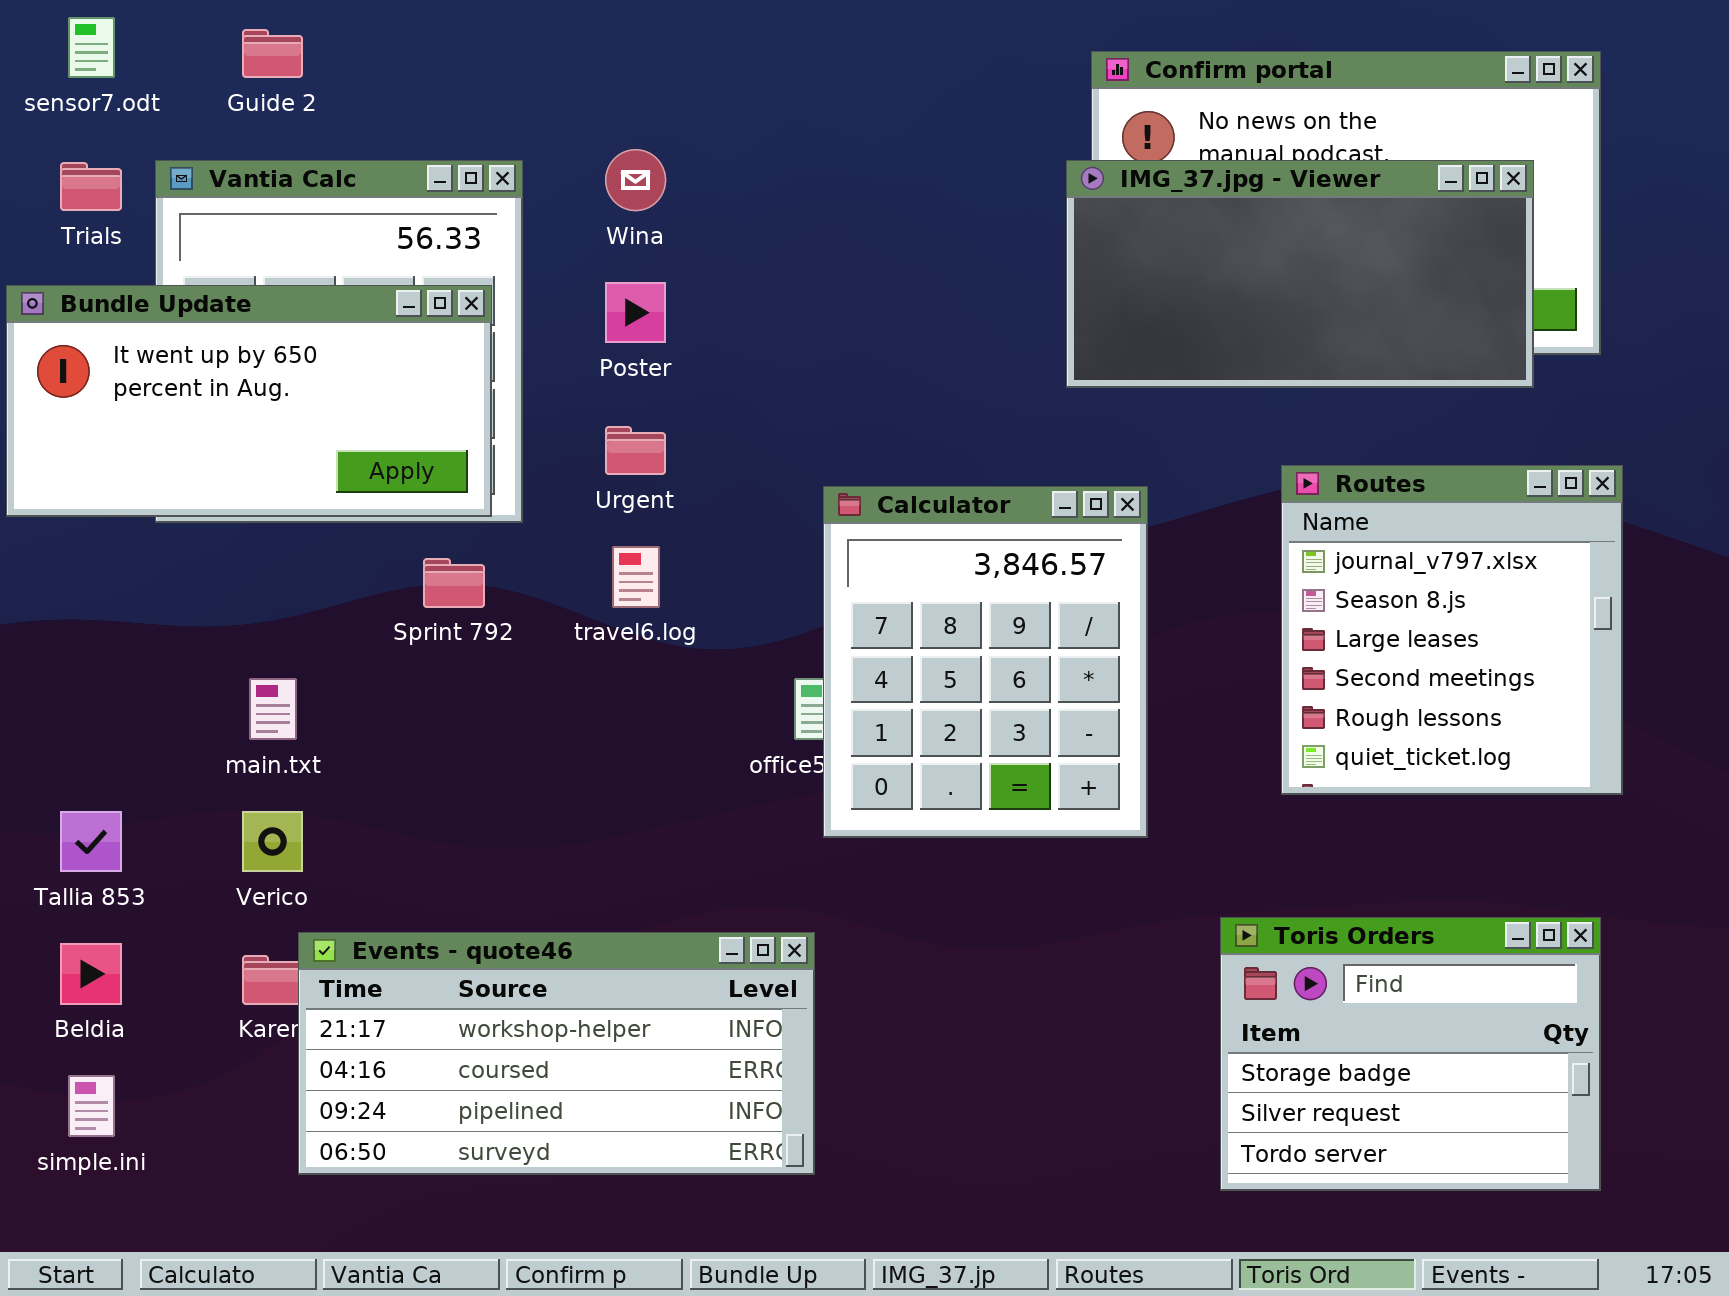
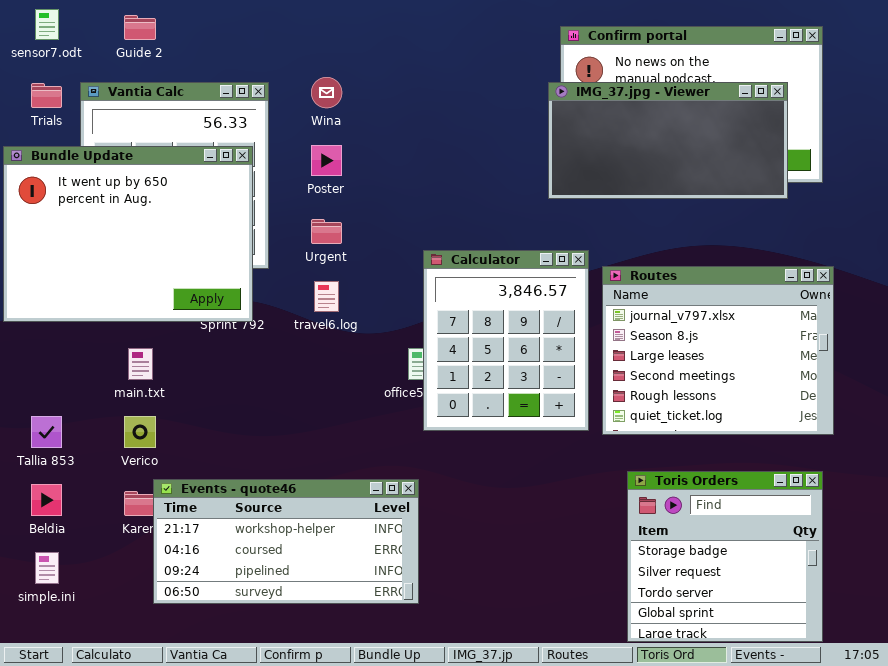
Bundle Update: [6,285,492,517] -> [3,146,253,322], resized
Routes: [1281,465,1623,795] -> [602,266,834,435], moved, resized
Toris Orders: [1220,917,1601,1191] -> [627,471,823,642], resized

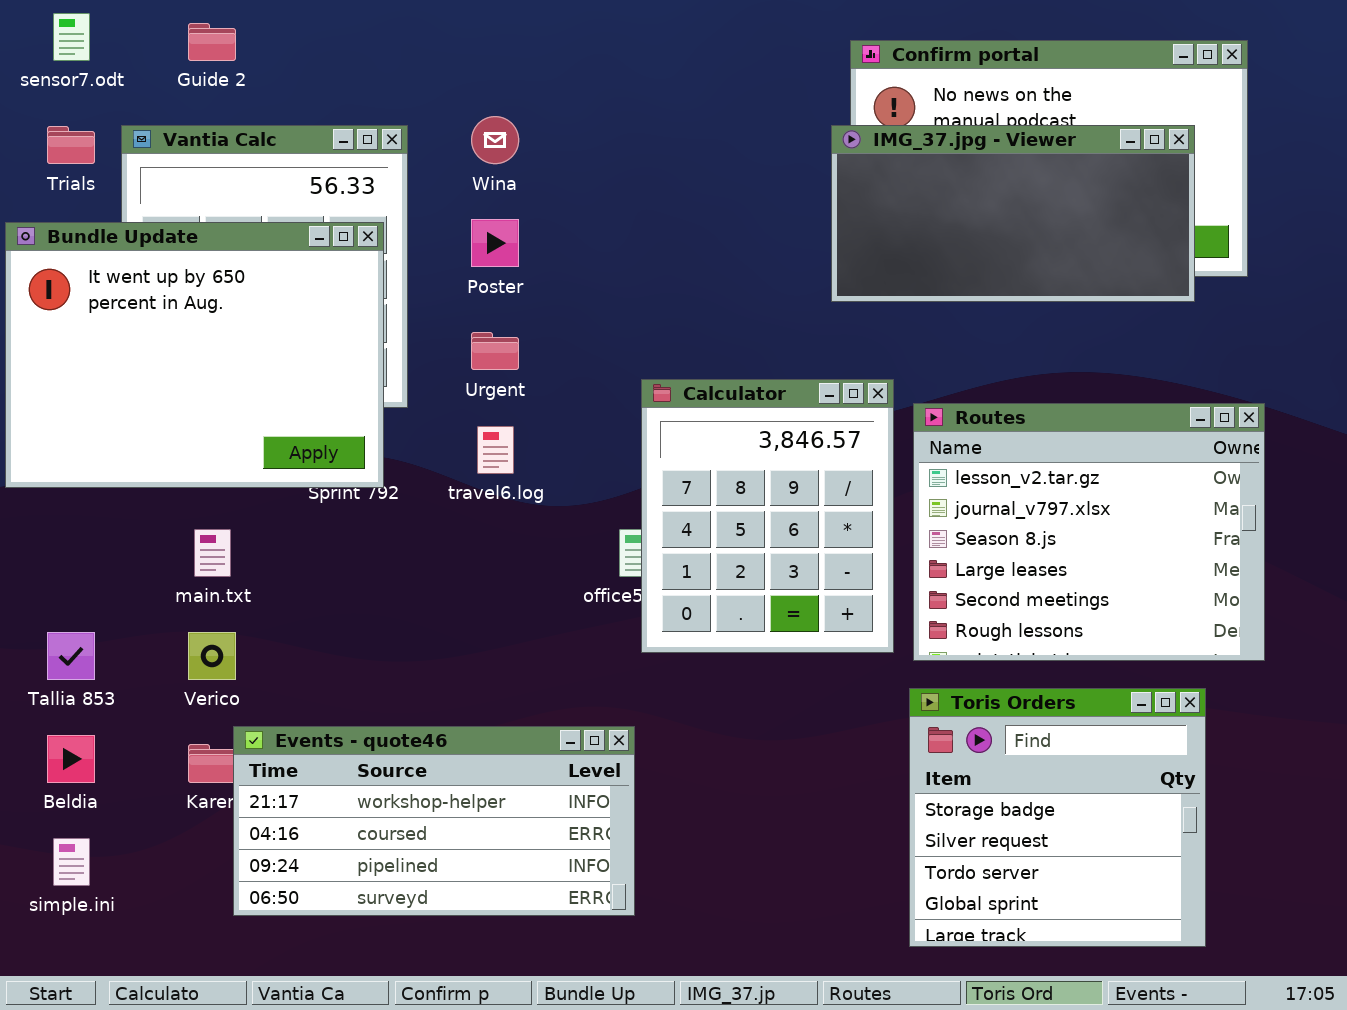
Routes: [602,266,834,435] -> [913,403,1265,661], scrolled up 1 row
Toris Orders: [627,471,823,642] -> [909,688,1206,947], moved

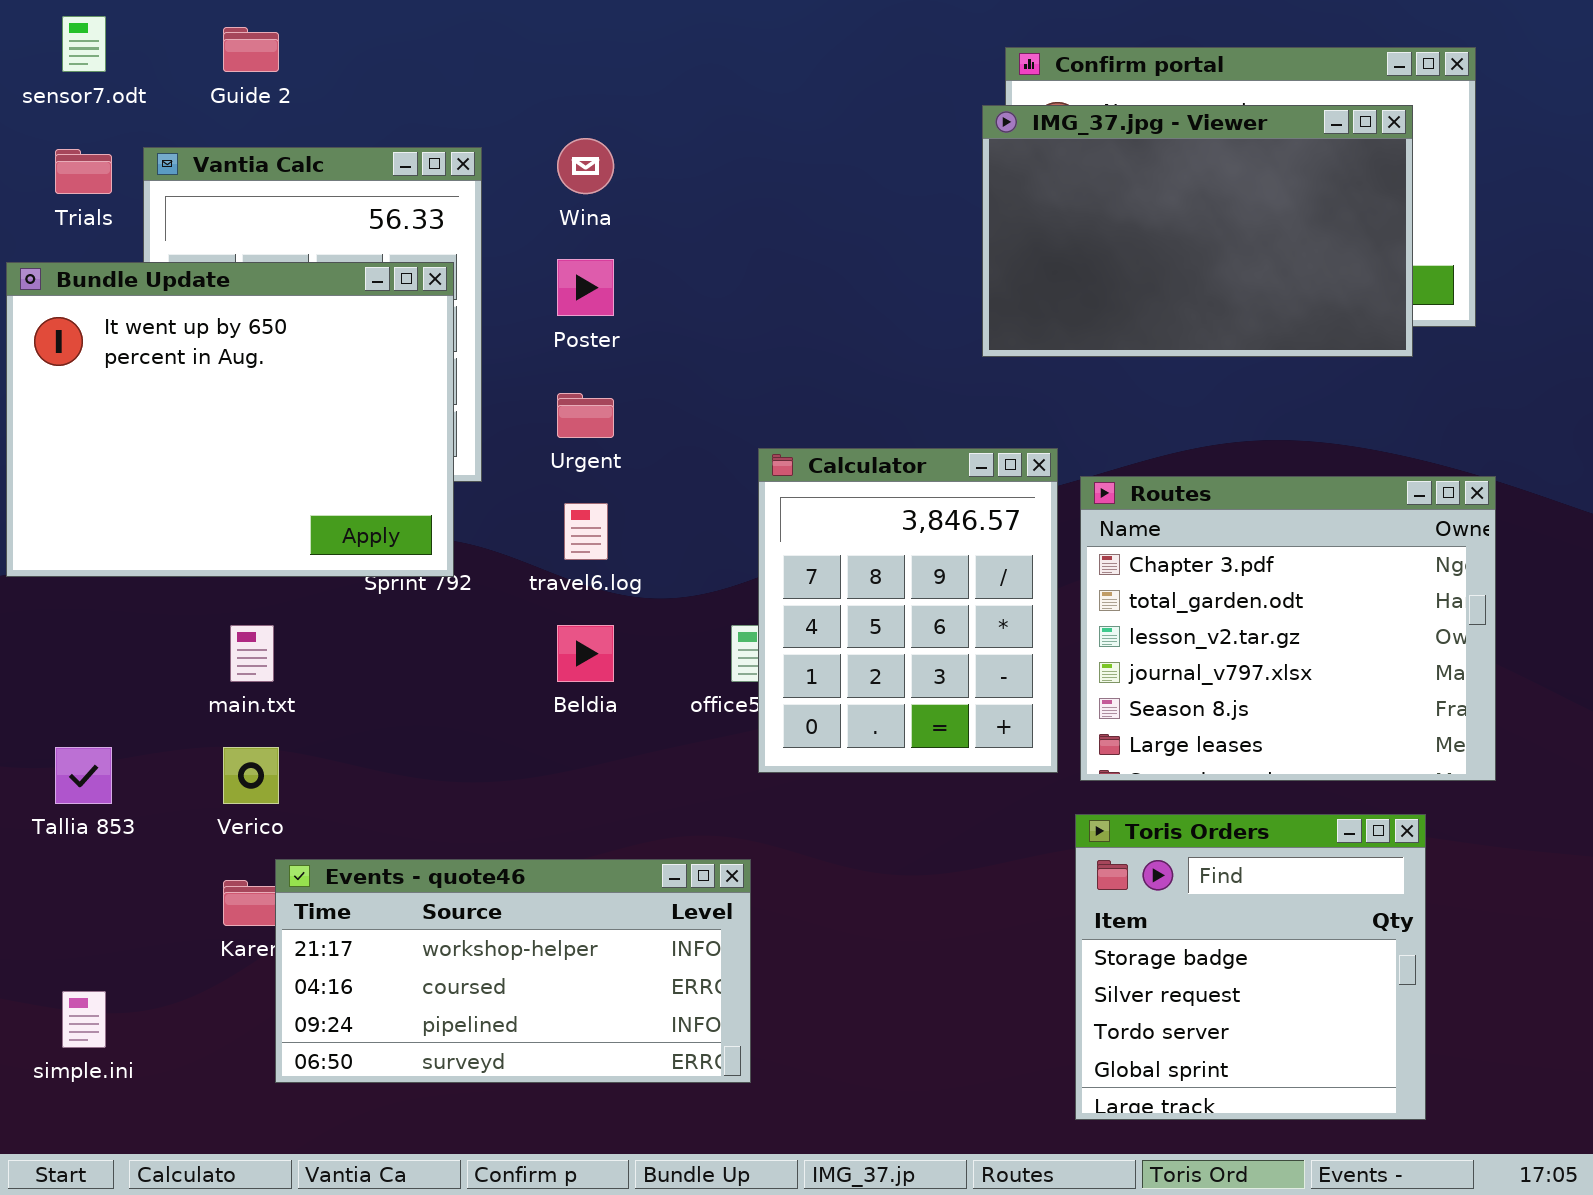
IMG_37.jpg - Viewer: [831,125,1195,302] -> [982,105,1413,357], resized
Routes: [913,403,1265,661] -> [1080,476,1496,781], scrolled up 2 rows
Beldia: [47,735,95,783] -> [557,625,614,682], moved

